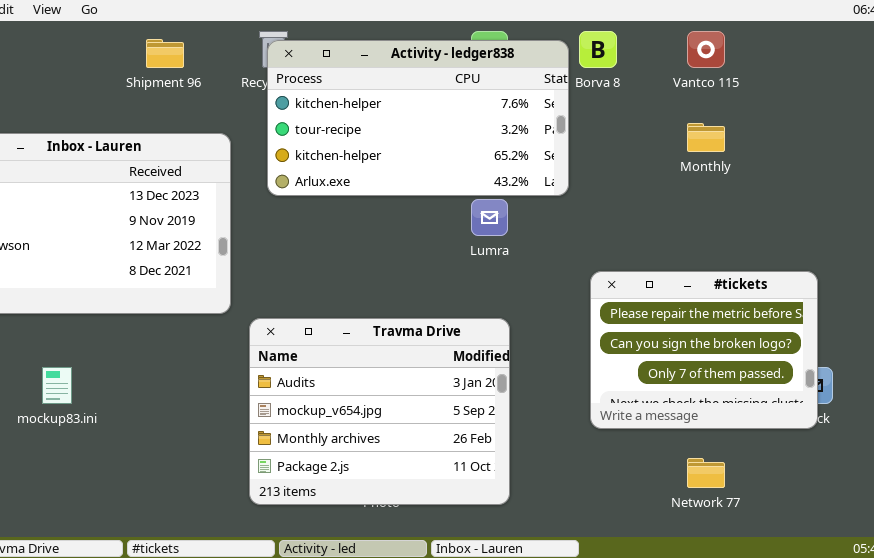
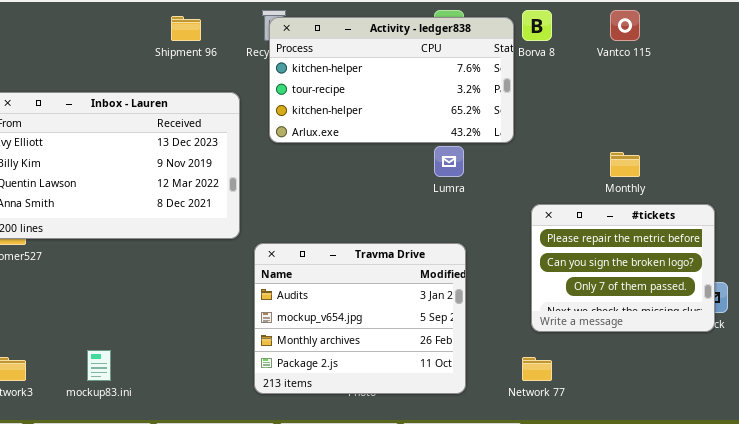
Monthly: [687,123,725,152] -> [610,152,640,177], moved
mockup83.ini: [42,367,72,404] -> [87,350,111,381], moved
Network 77: [687,458,725,488] -> [522,357,552,381], moved

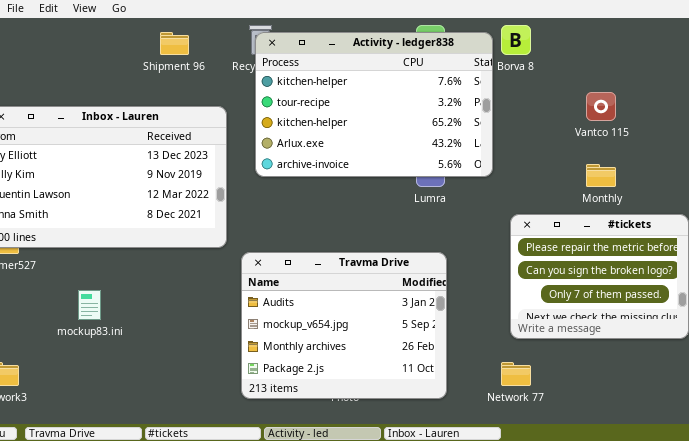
Vantco 115: [610,10,640,41] -> [586,92,616,121], moved
Activity - ledger838: [269,17,514,143] -> [255,32,493,177], resized
mockup83.ini: [87,350,111,381] -> [78,290,101,320], moved

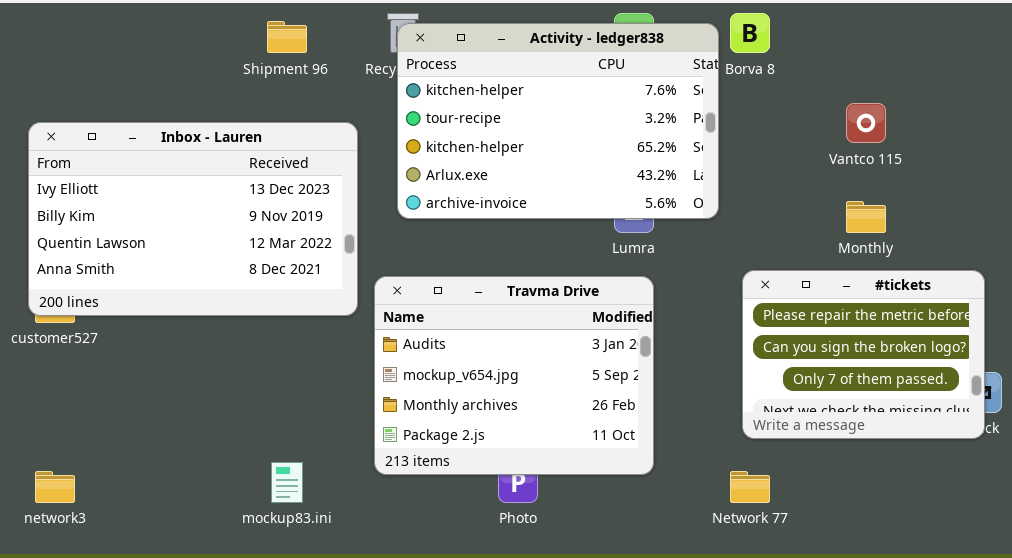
Travma Drive: [241,252,447,399] -> [374,276,654,475], moved
mockup83.ini: [78,290,101,320] -> [271,462,303,503], moved

